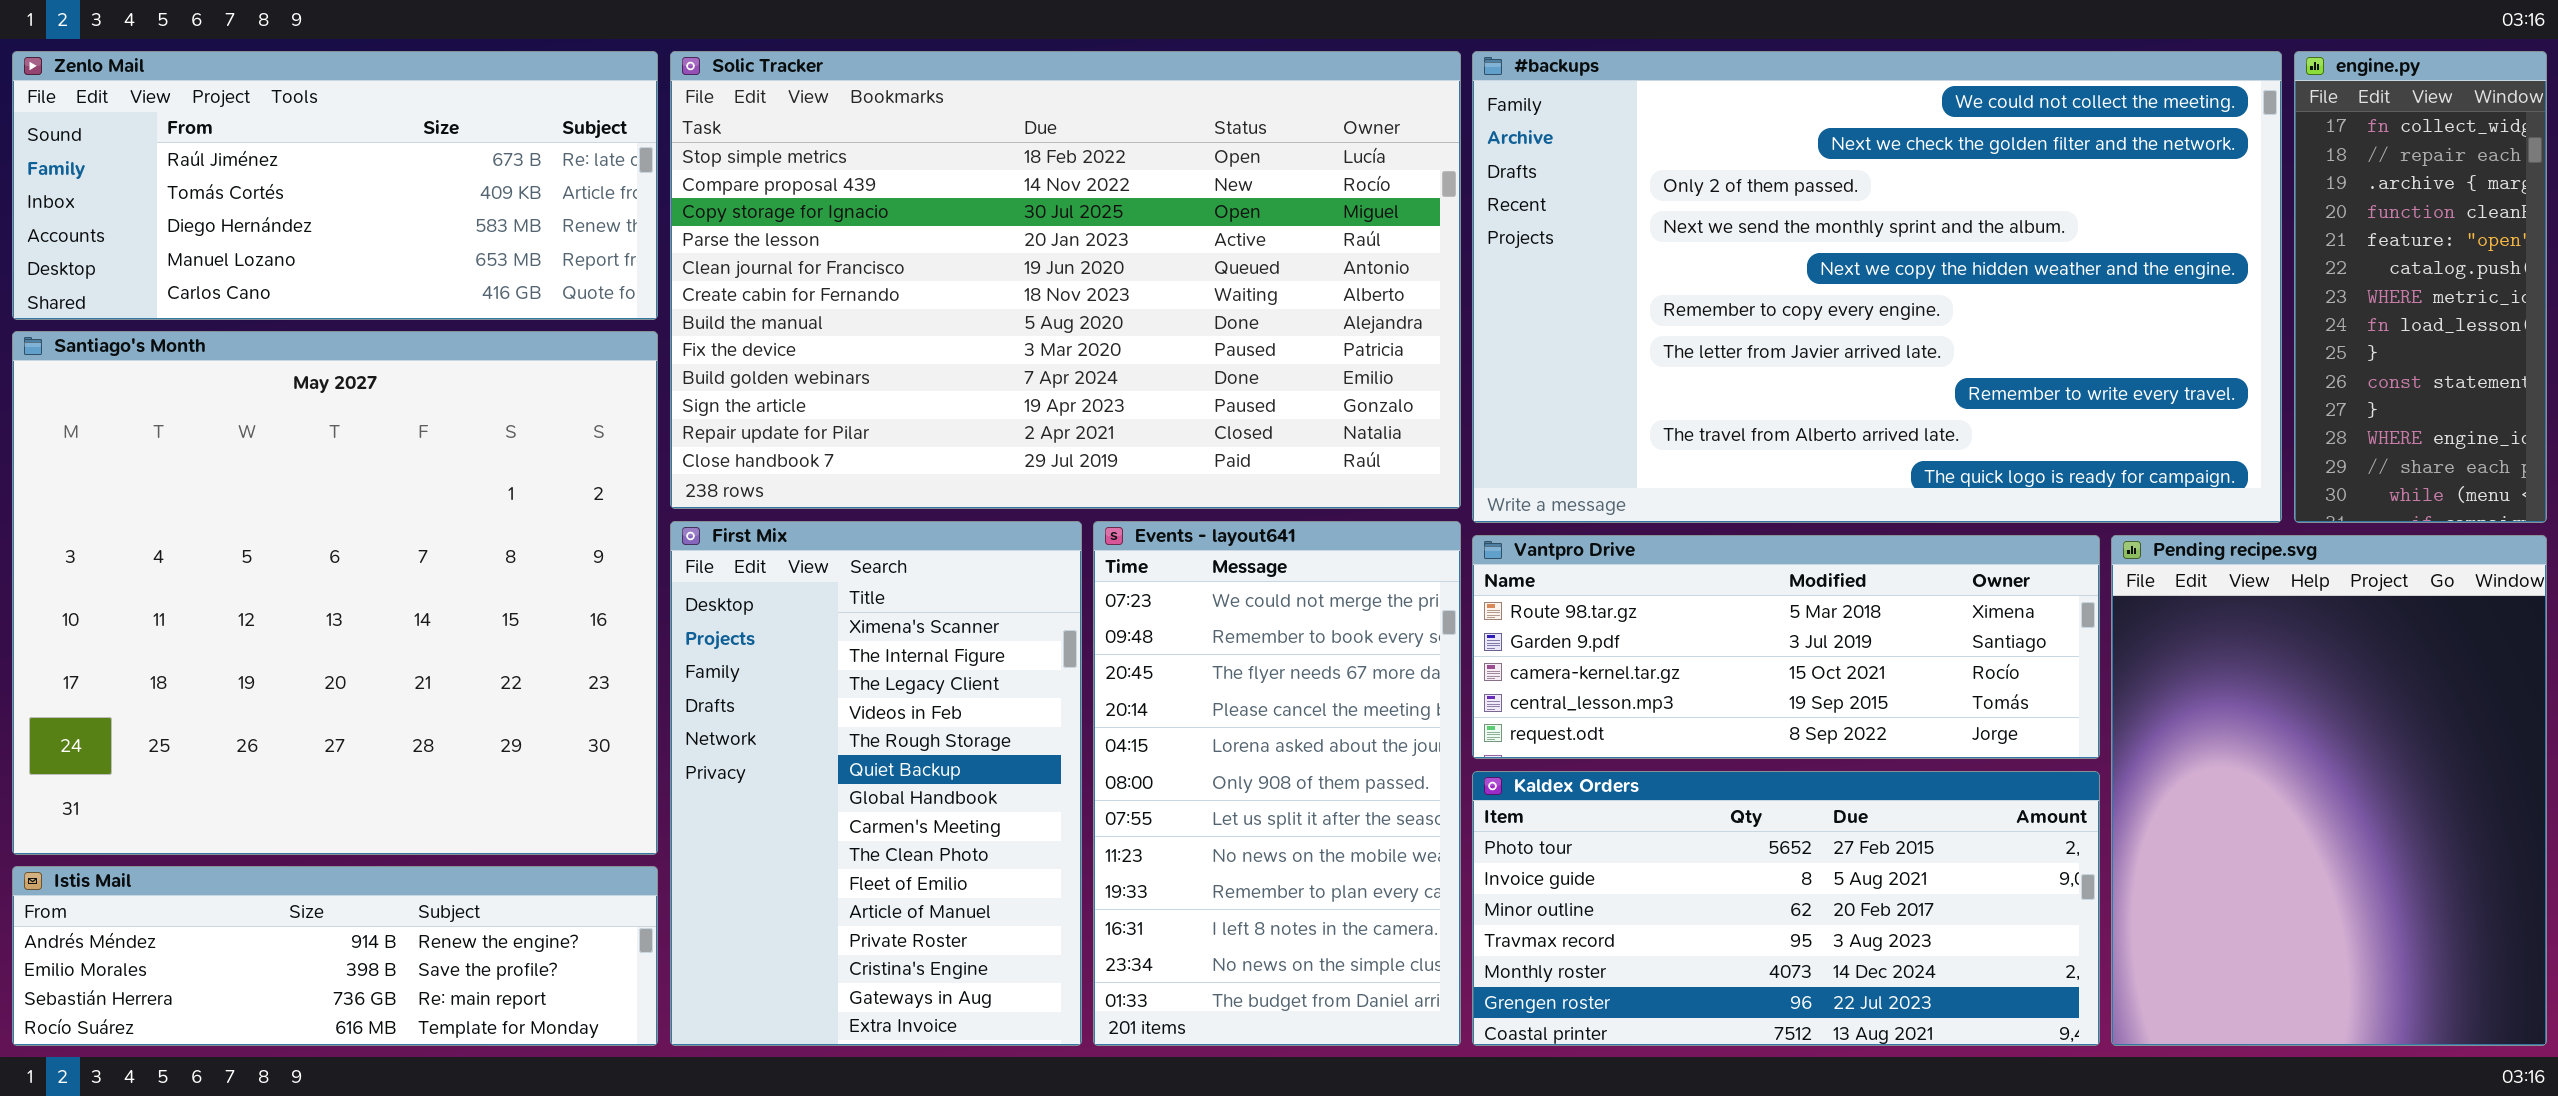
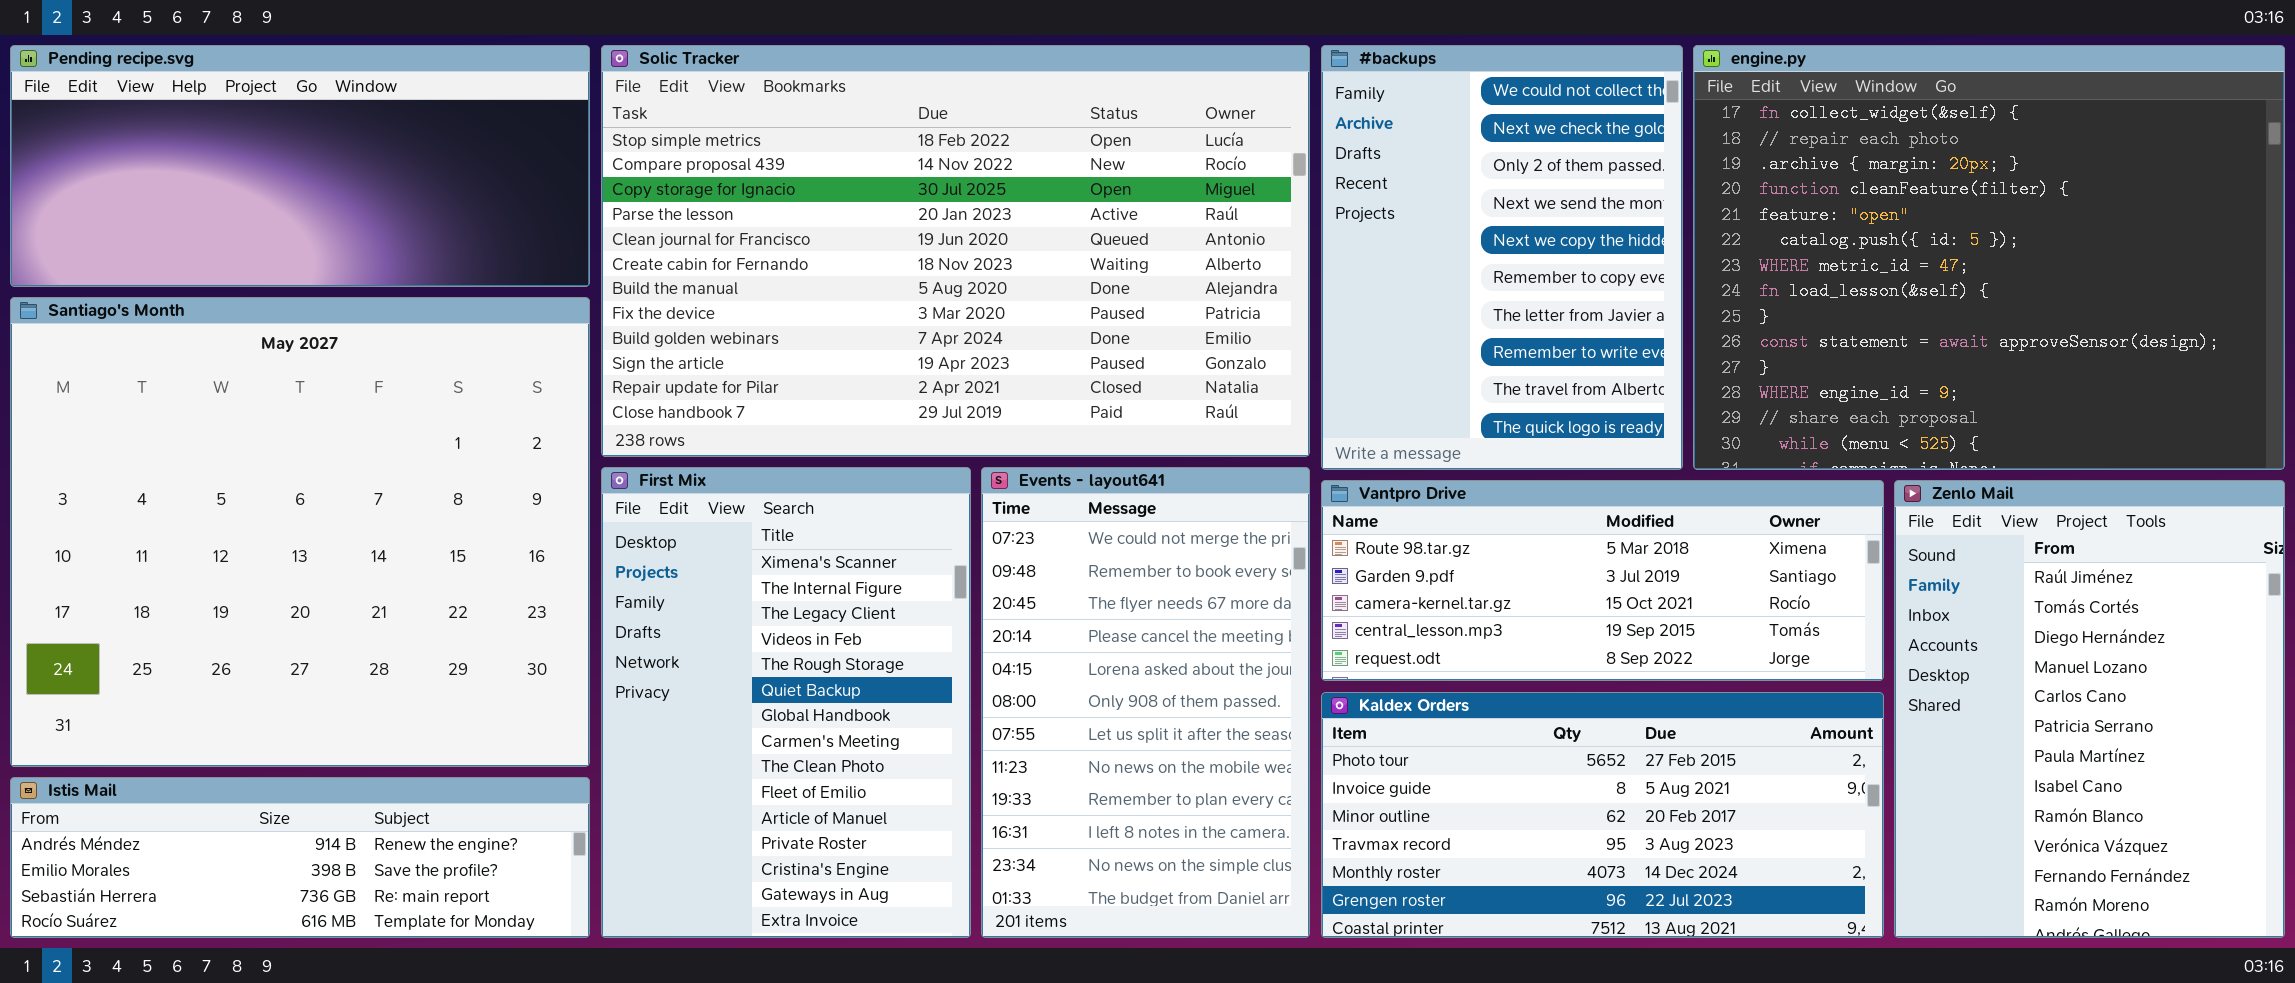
Zenlo Mail: [12,51,658,320] -> [1894,480,2285,938], moved, resized
#backups: [1472,51,2282,523] -> [1321,45,1683,470], resized
engine.py: [2294,51,2547,523] -> [1693,45,2285,470], resized
Pending recipe.svg: [2111,535,2547,1046] -> [10,45,590,287], moved, resized

